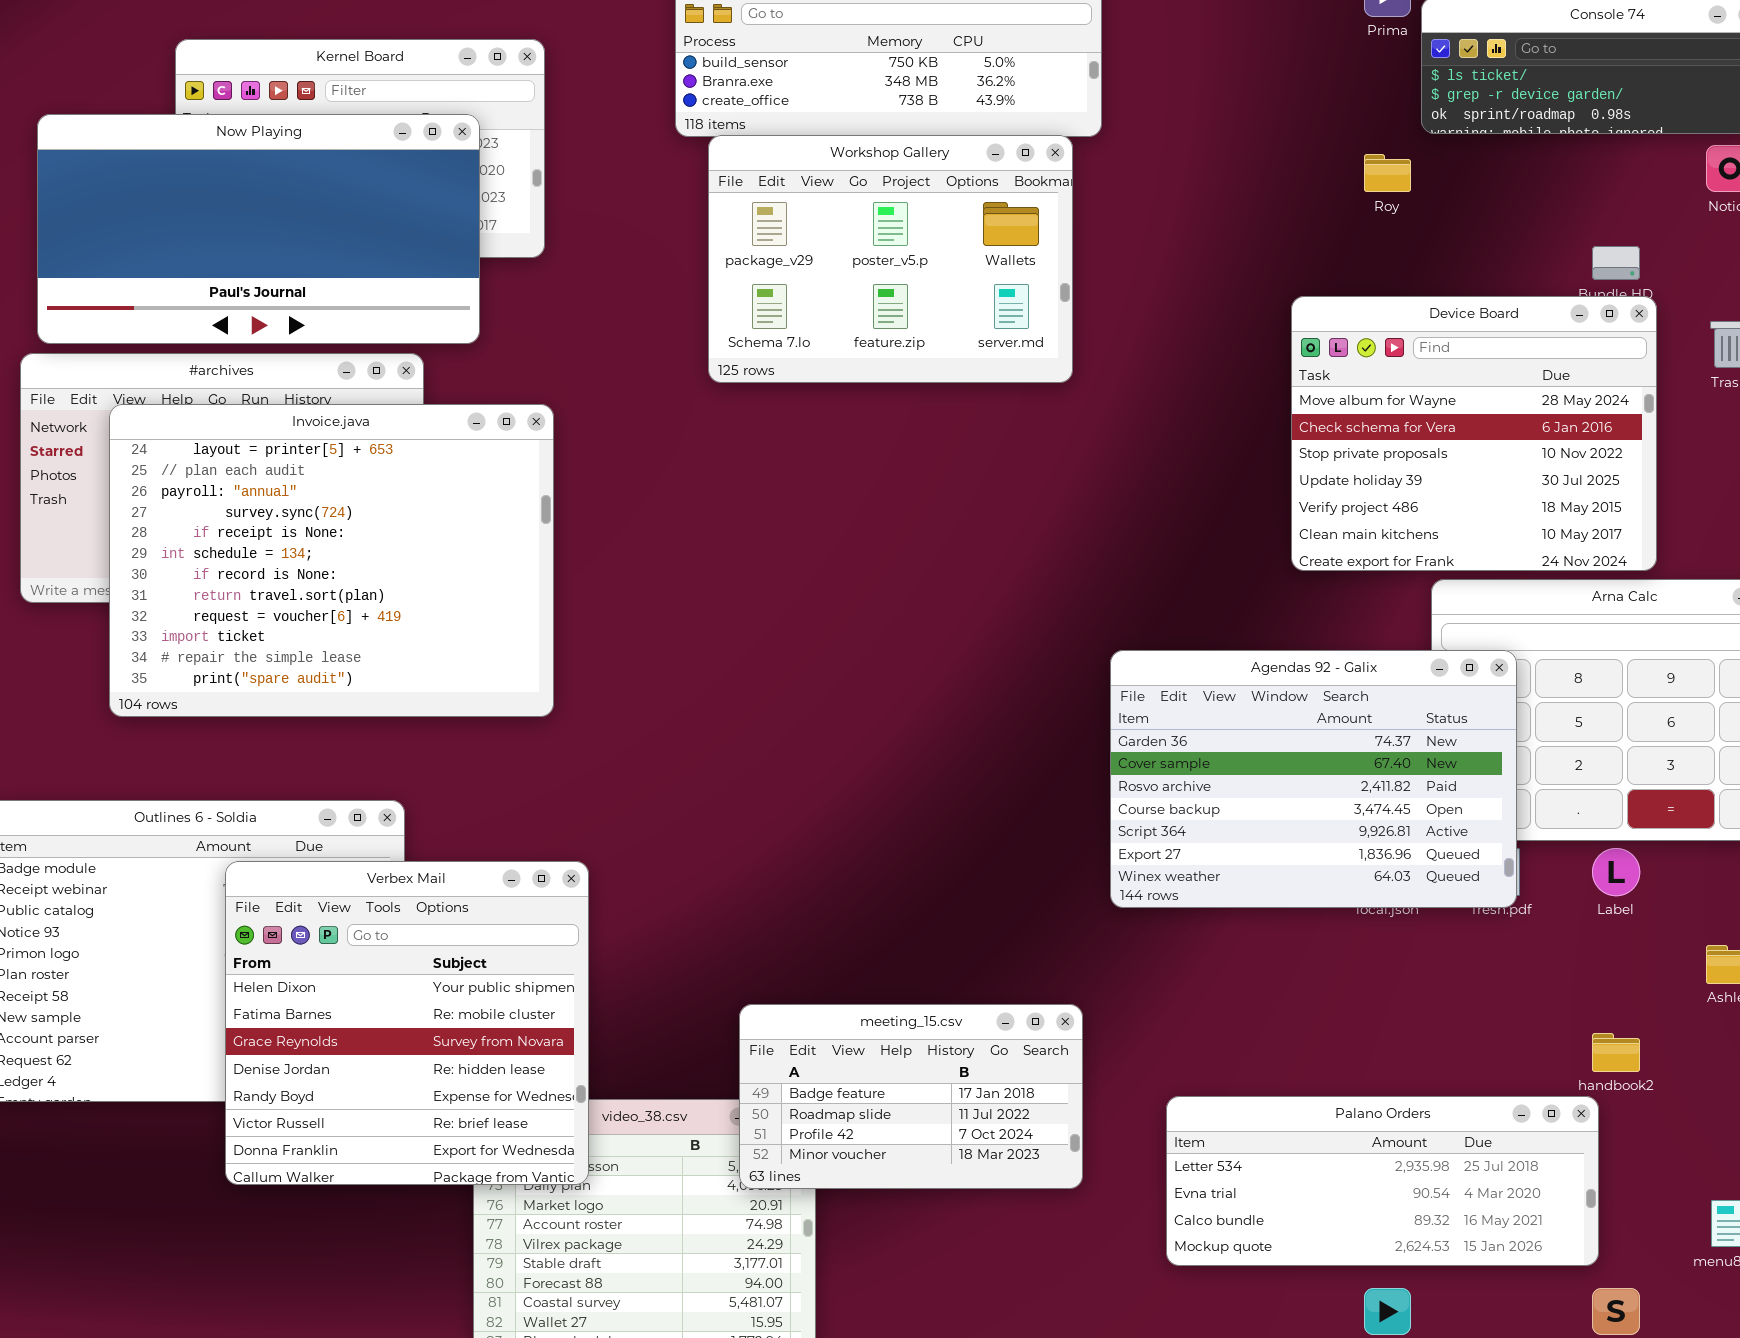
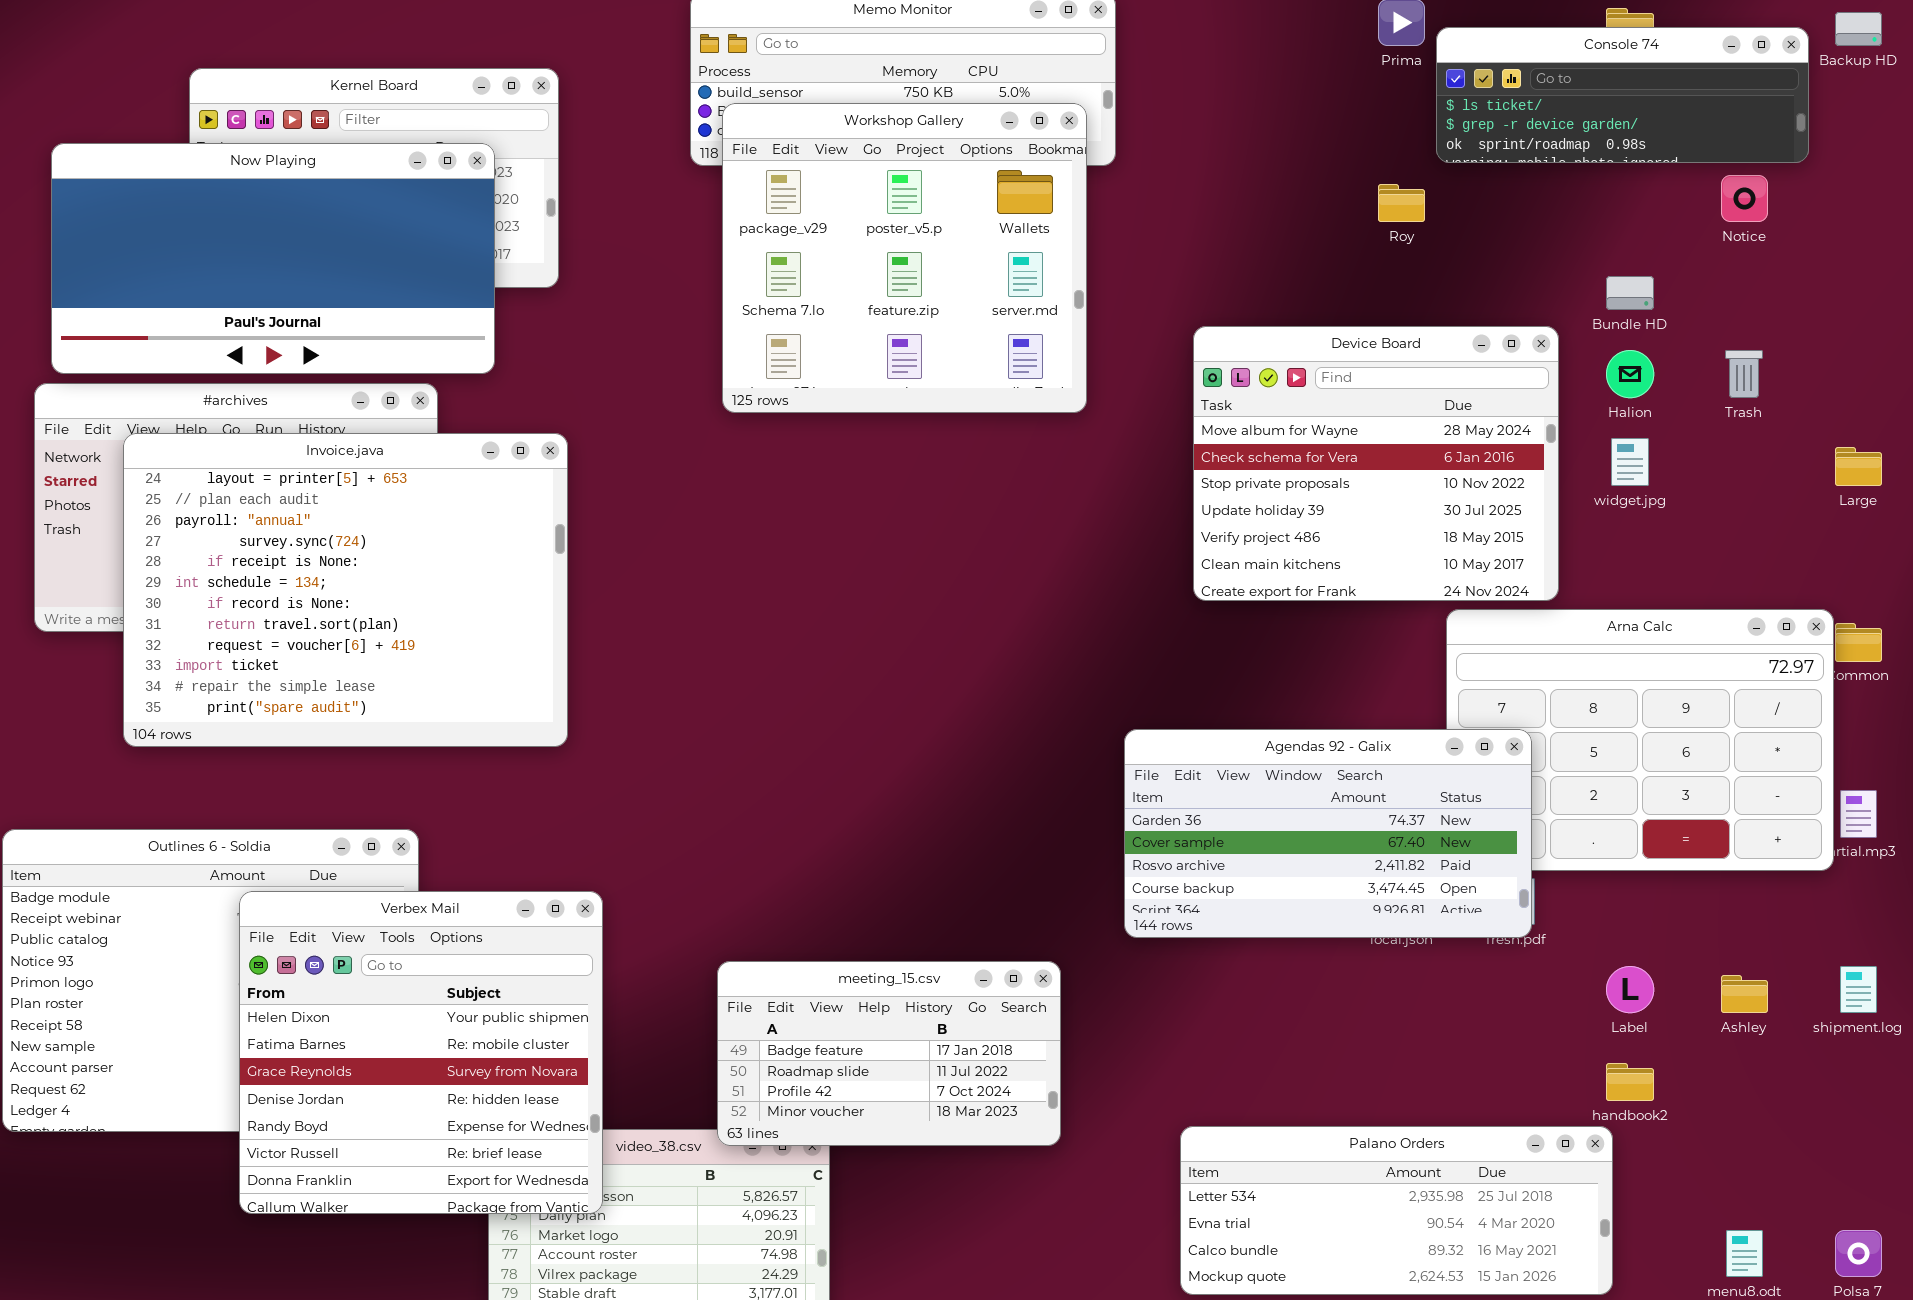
Workshop Gallery: [708,135,1073,383] -> [722,103,1087,413], resized
Device Board: [1291,296,1657,571] -> [1193,326,1559,601], moved
Agendas 92 - Galix: [1110,650,1517,908] -> [1124,729,1532,938], resized
Label: [1592,848,1640,896] -> [1606,966,1654,1013], moved
meeting_15.csv: [739,1004,1083,1189] -> [717,961,1061,1146], moved

